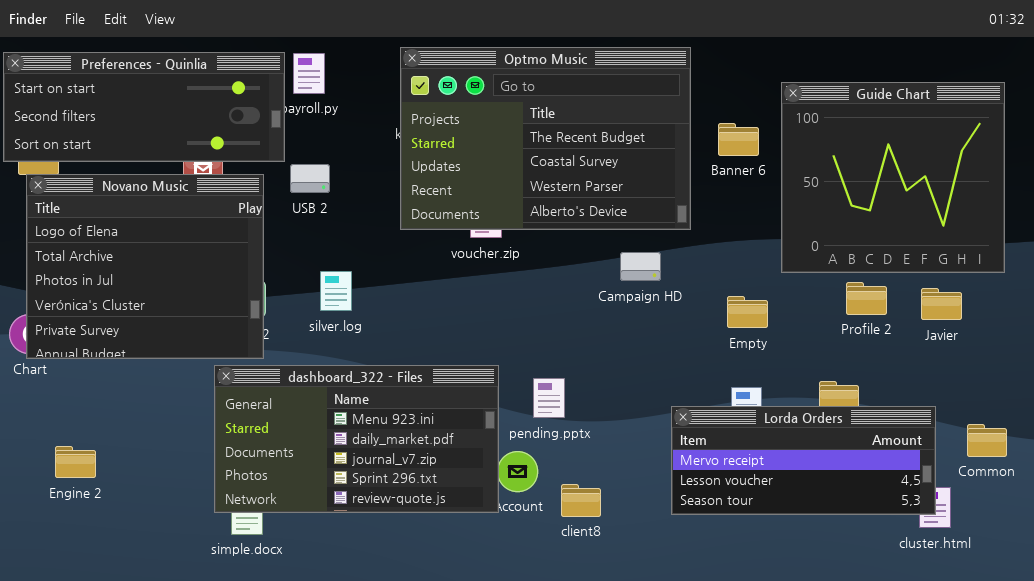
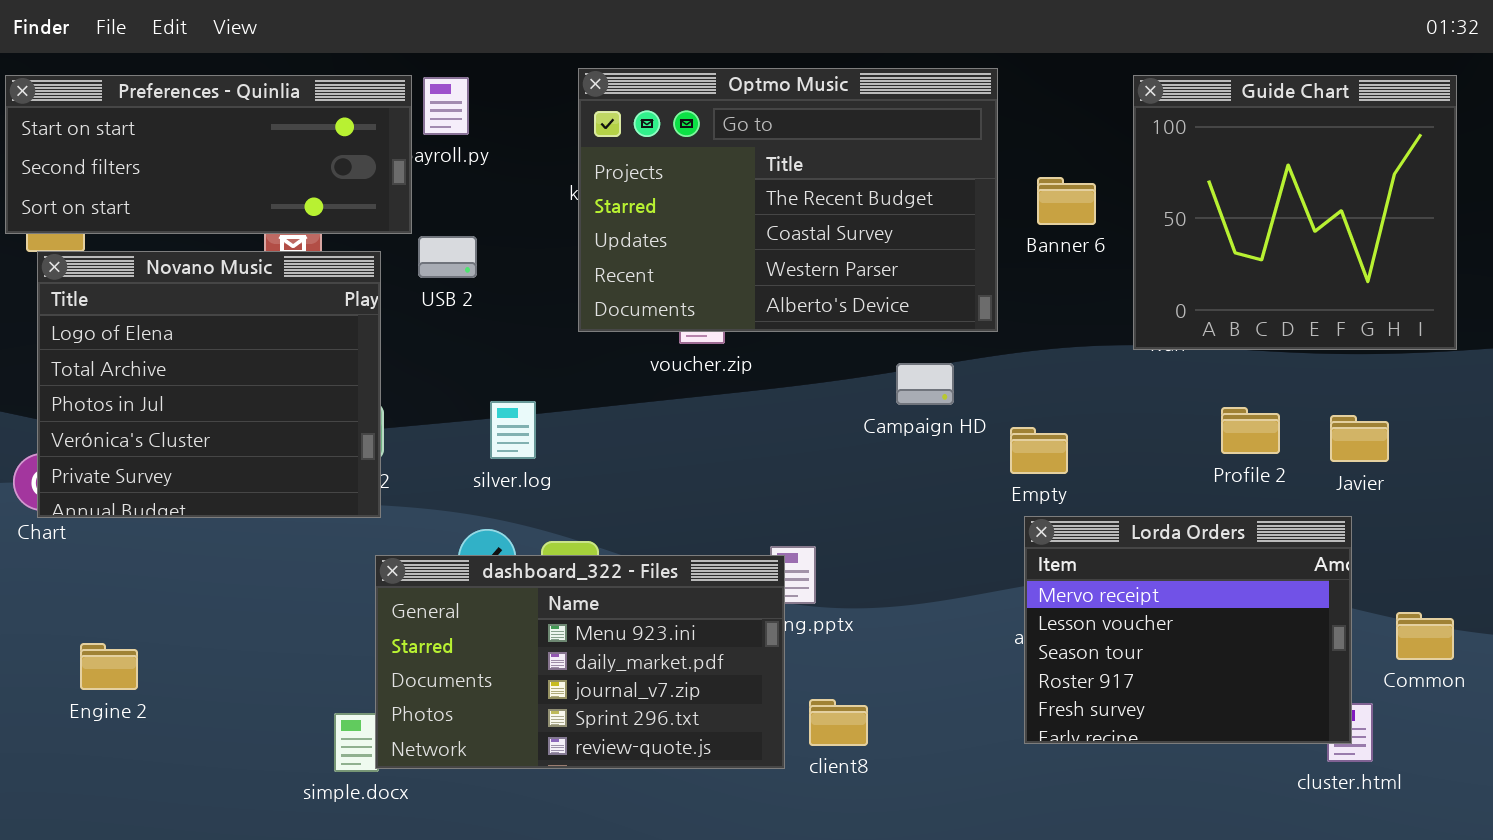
Guide Chart: [781,82,1005,273] -> [1133,75,1457,350], moved
silver.log: [320,271,352,311] -> [490,401,536,459], moved
Empty: [727,296,768,328] -> [1010,427,1068,474], moved
dashboard_322 - Files: [214,365,499,513] -> [375,555,785,769], moved
Lorda Orders: [671,406,936,515] -> [1024,516,1352,744], resized

